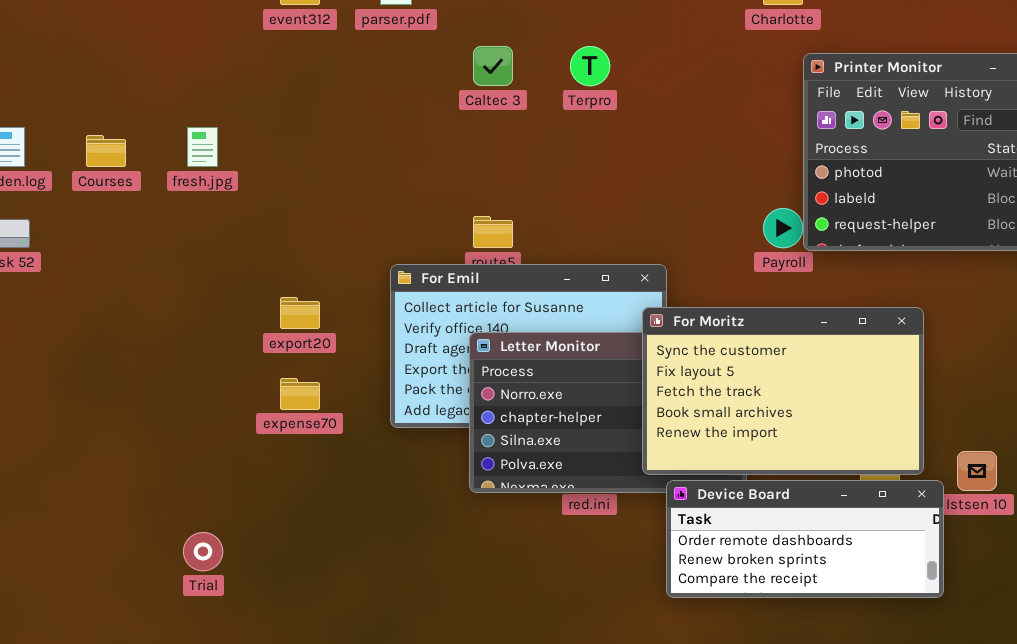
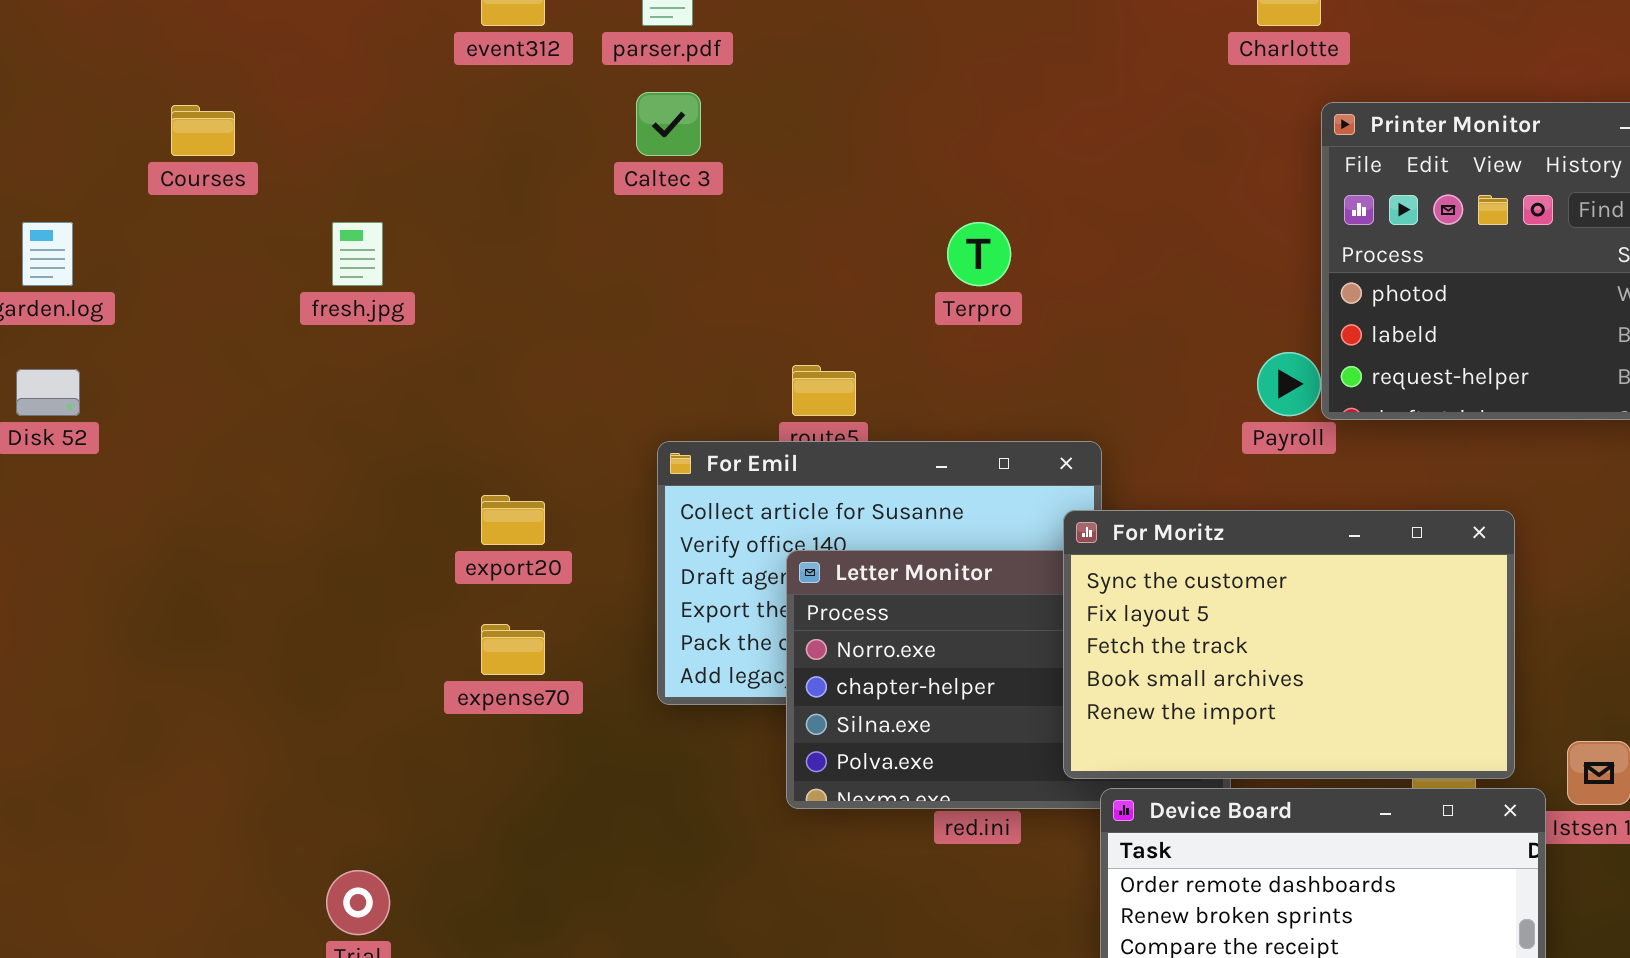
Caltec 3: [473,46,513,86] -> [636,92,701,156], moved
Terpro: [570,46,610,86] -> [947,222,1011,286], moved
Courses: [86,135,126,167] -> [171,105,235,156], moved

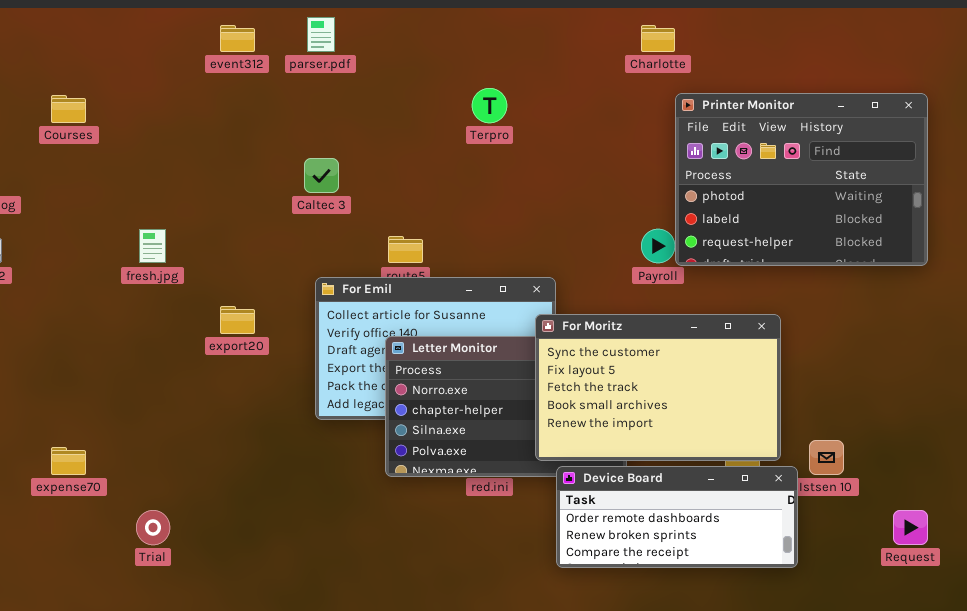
Caltec 3: [636,92,701,156] -> [304,158,339,193], moved
fresh.jpg: [332,222,383,286] -> [139,229,166,263], moved
Terpro: [947,222,1011,286] -> [472,88,507,123], moved
expense70: [481,624,545,675] -> [51,447,86,475], moved

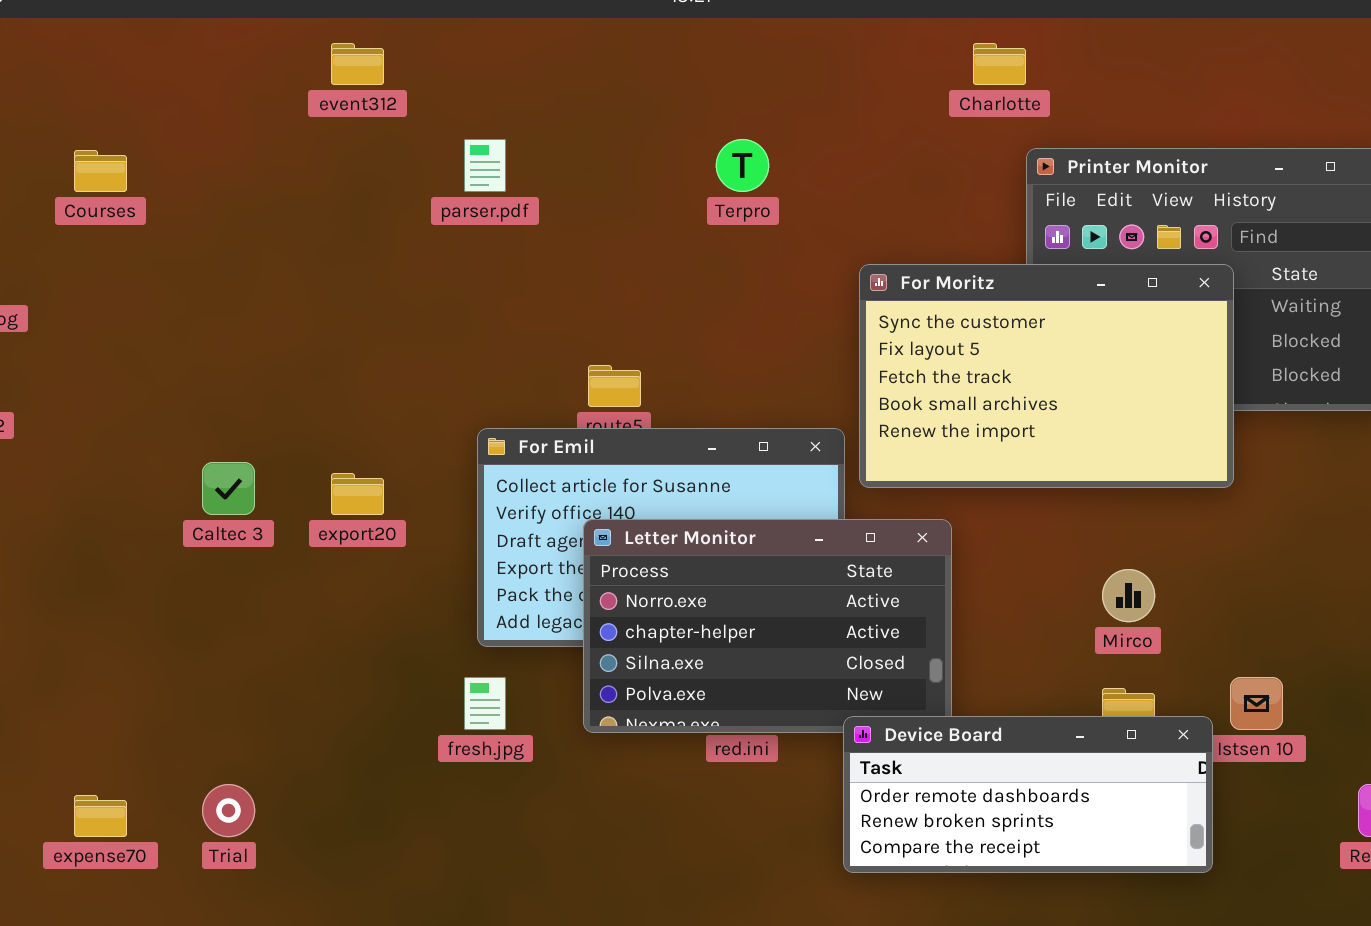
parser.pdf: [307,17,335,52] -> [464,139,506,192], moved
Caltec 3: [304,158,339,193] -> [202,462,255,515], moved
fresh.jpg: [139,229,166,263] -> [464,677,506,730], moved
For Moritz: [535,314,781,461] -> [859,264,1234,488], moved
expense70: [51,447,86,475] -> [74,795,127,837], moved

